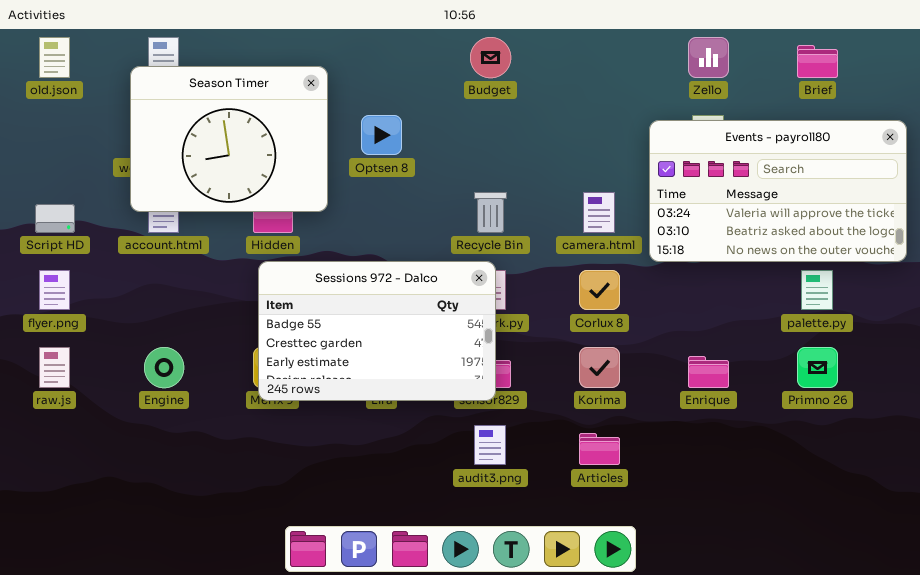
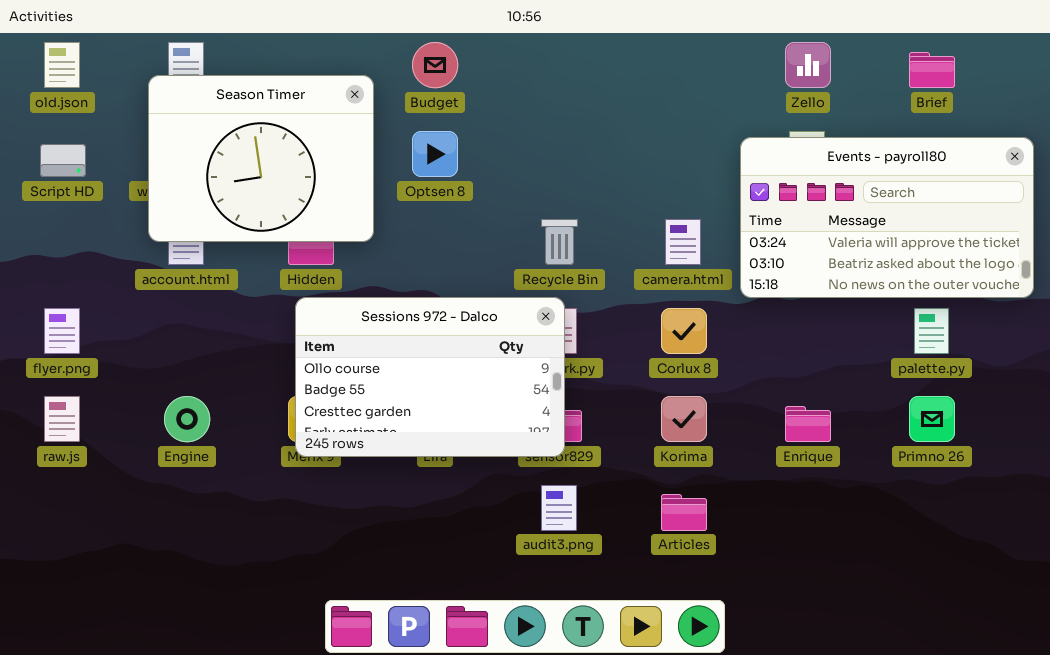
Budget: [470,37,511,78] -> [412,42,458,88], moved
Script HD: [35,204,75,233] -> [40,144,86,177], moved
Sessions 972 - Dalco: [258,261,496,401] -> [295,297,565,457], scrolled up 1 row

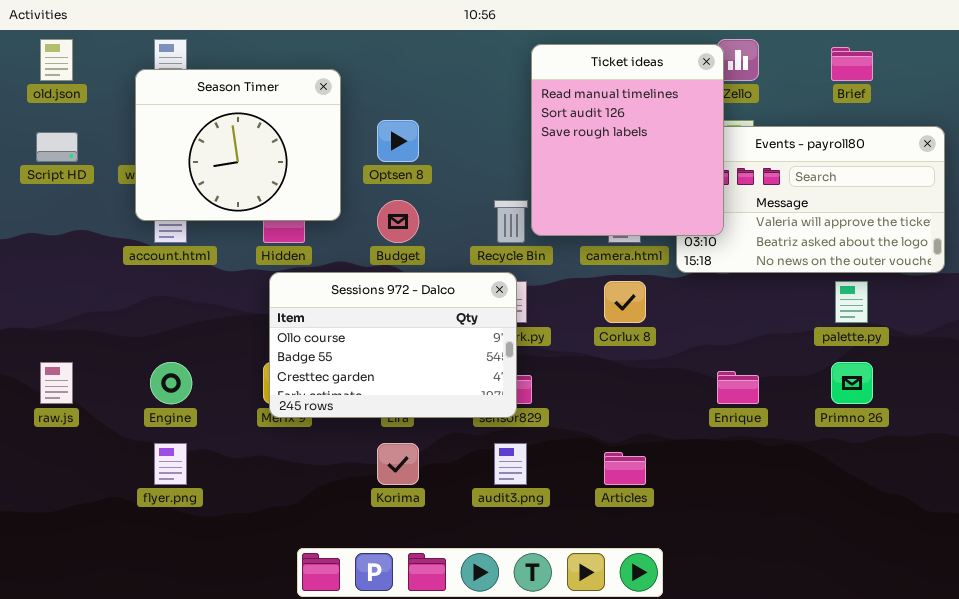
Budget: [412,42,458,88] -> [377,200,419,243], moved
Ticket ideas: none -> [531,44,724,236], opened
flyer.png: [44,308,80,354] -> [154,443,187,485], moved
Korima: [661,396,707,442] -> [377,443,419,485], moved

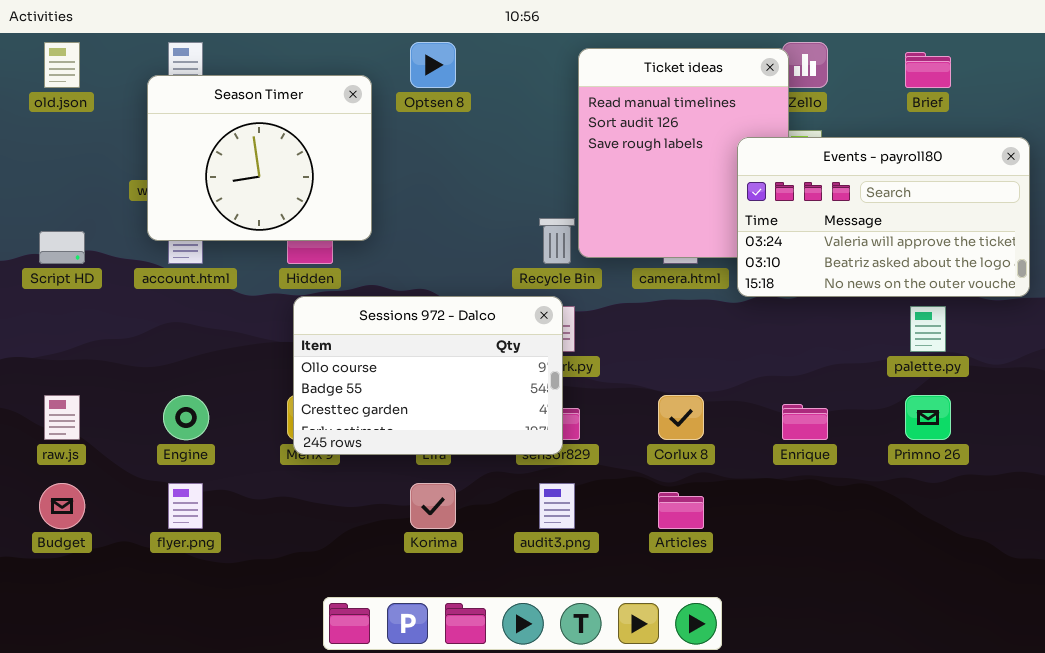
Optsen 8: [377,120,419,162] -> [410,42,456,88], moved
Events - payroll80: [676,126,945,273] -> [737,137,1030,297], raised
Script HD: [36,132,78,162] -> [39,231,85,264], moved
Budget: [377,200,419,243] -> [39,483,85,529], moved
Corlux 8: [604,281,646,323] -> [658,395,704,440], moved

